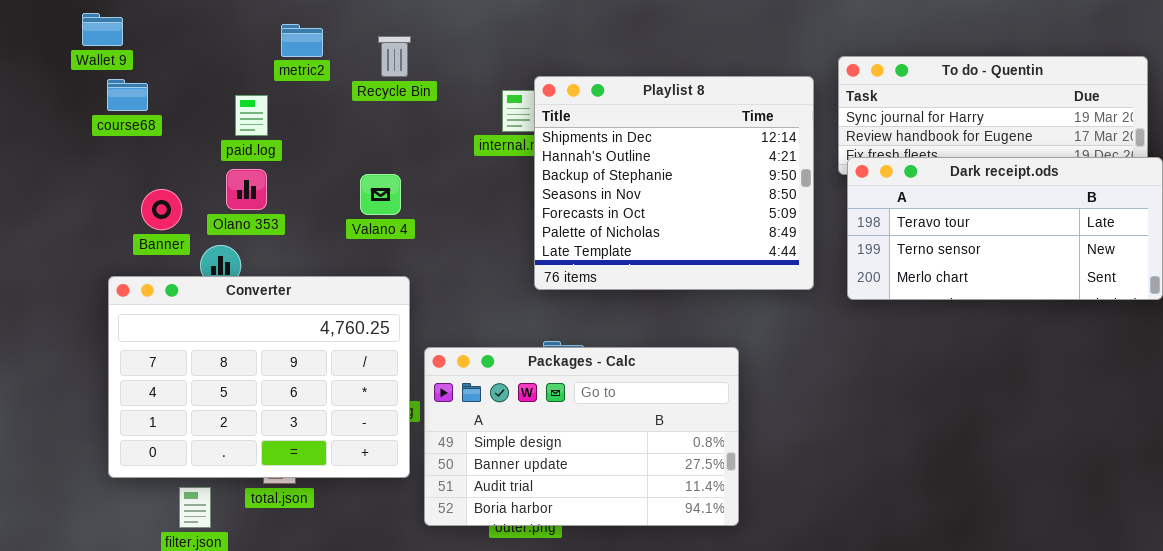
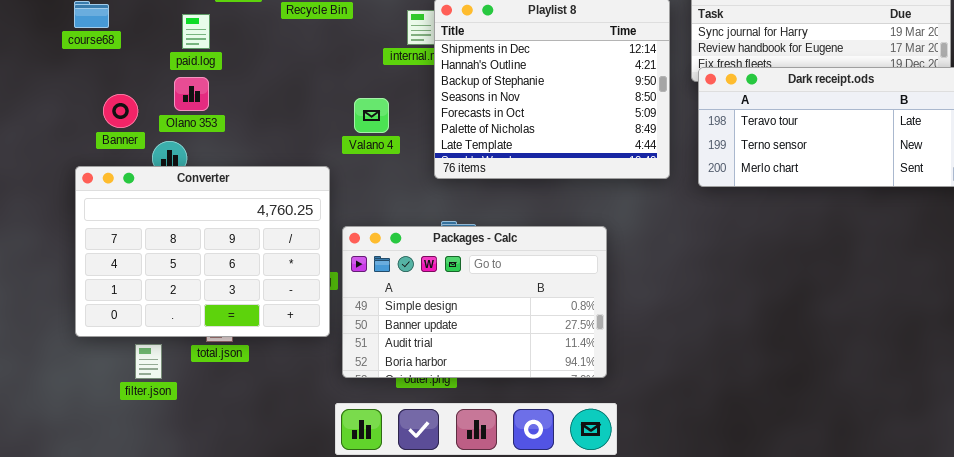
Valano 4: [360,174,401,215] -> [354,98,389,133], moved

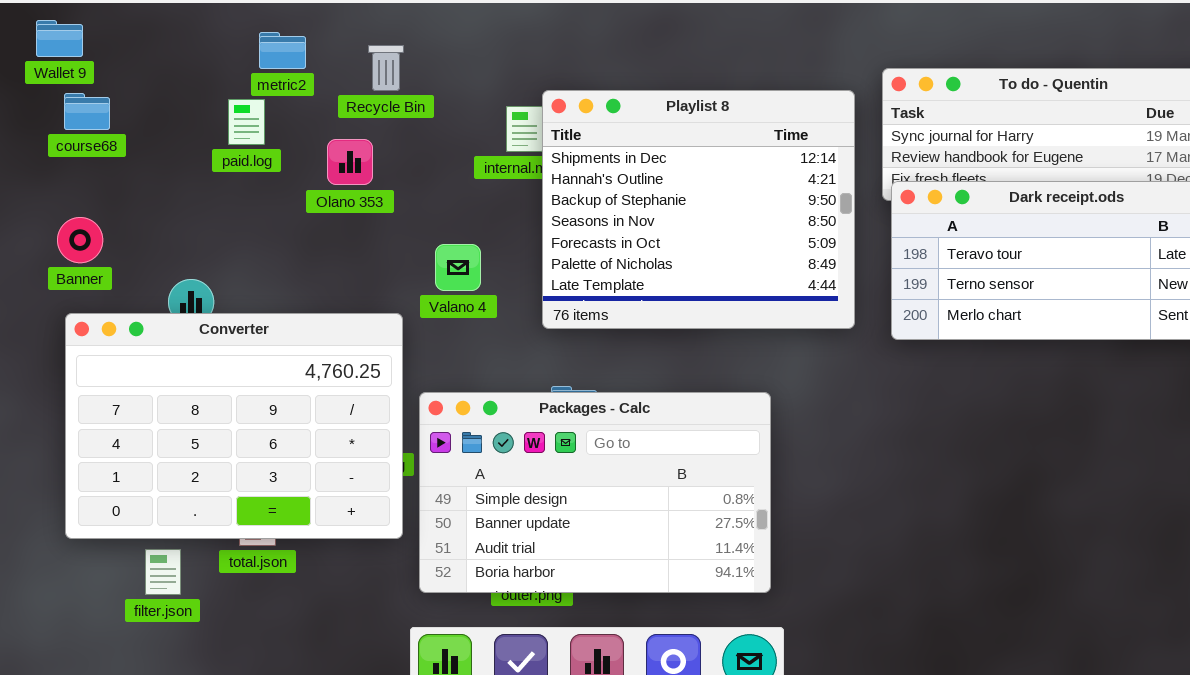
paid.log: [182,14,210,49] -> [228,99,265,145], moved
Olano 353: [174,77,209,111] -> [327,139,373,185], moved
Banner: [103,94,138,128] -> [57,217,103,263], moved
Valano 4: [354,98,389,133] -> [435,244,481,291], moved

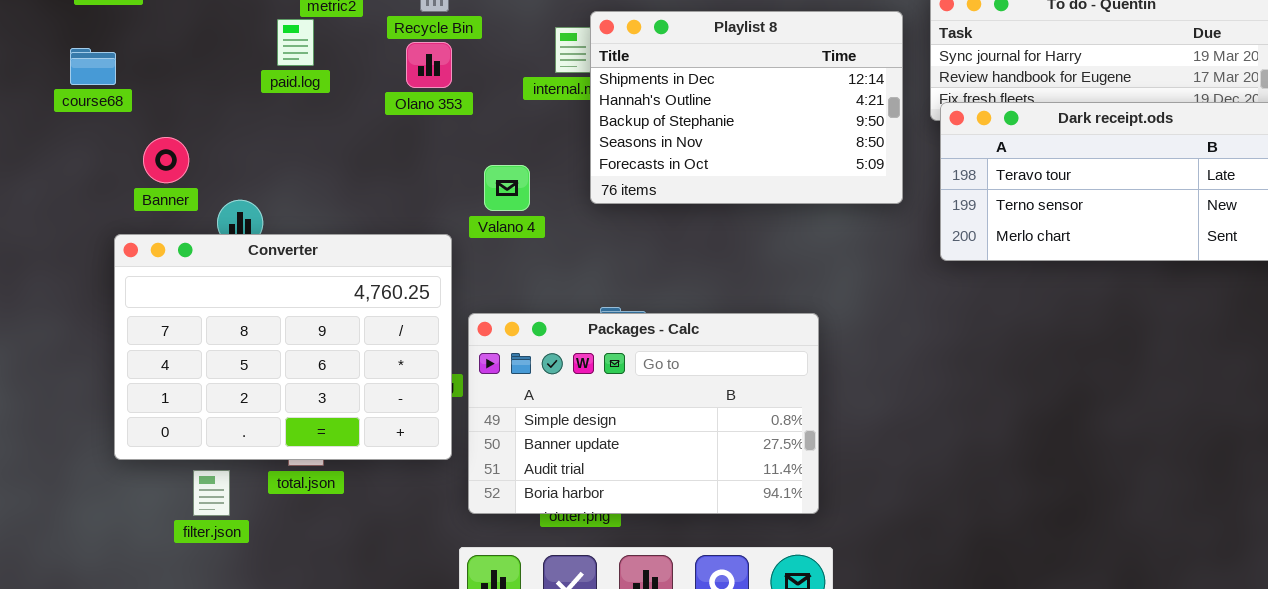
Playlist 8: [542,90,855,329] -> [590,11,903,204], resized
course68: [64,93,110,130] -> [70,48,116,85], moved
Olano 353: [327,139,373,185] -> [406,42,452,88], moved
Banner: [57,217,103,263] -> [143,137,189,183], moved

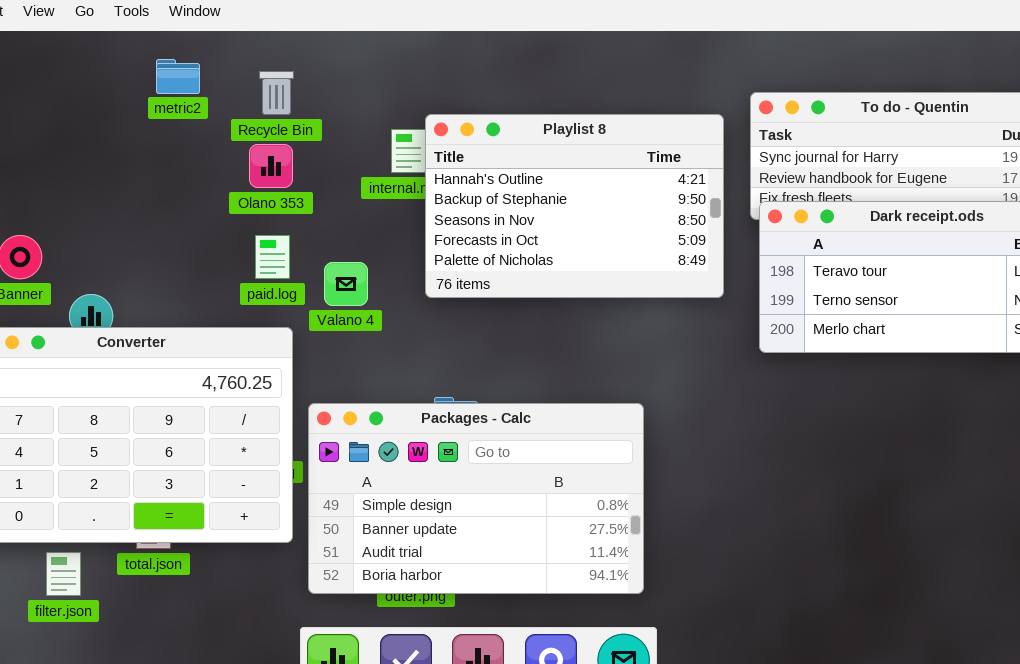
Playlist 8: [590,11,903,204] -> [425,114,724,298], scrolled down 1 row
paid.log: [277,19,314,66] -> [255,235,290,279], moved

